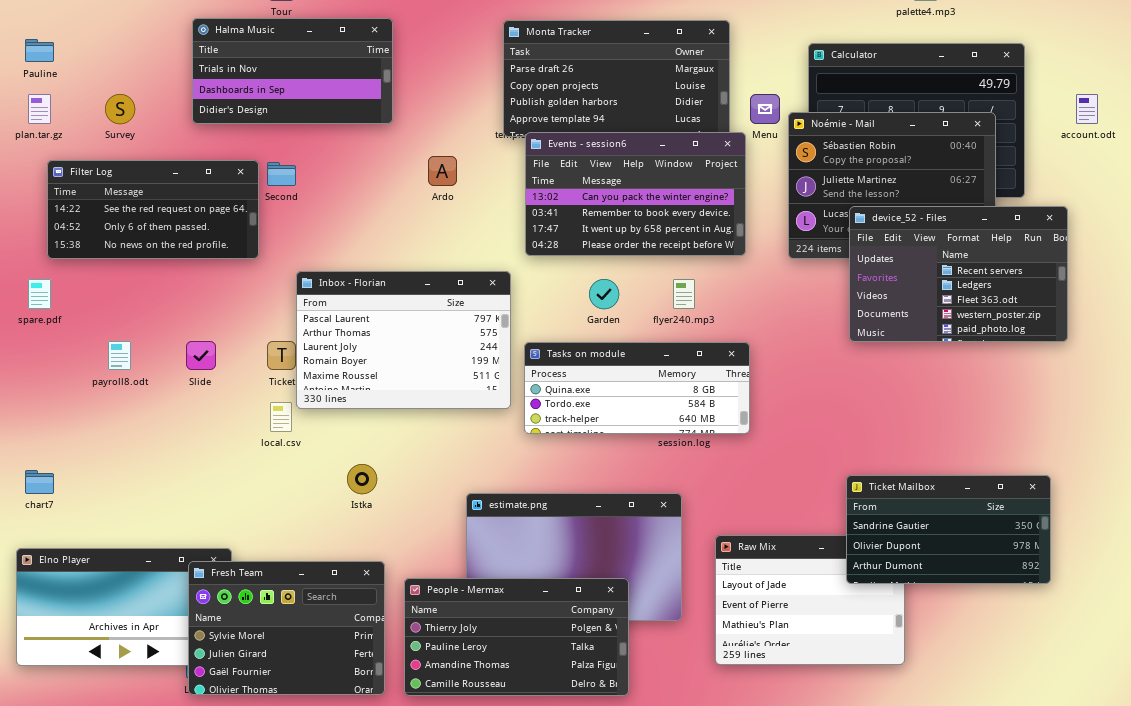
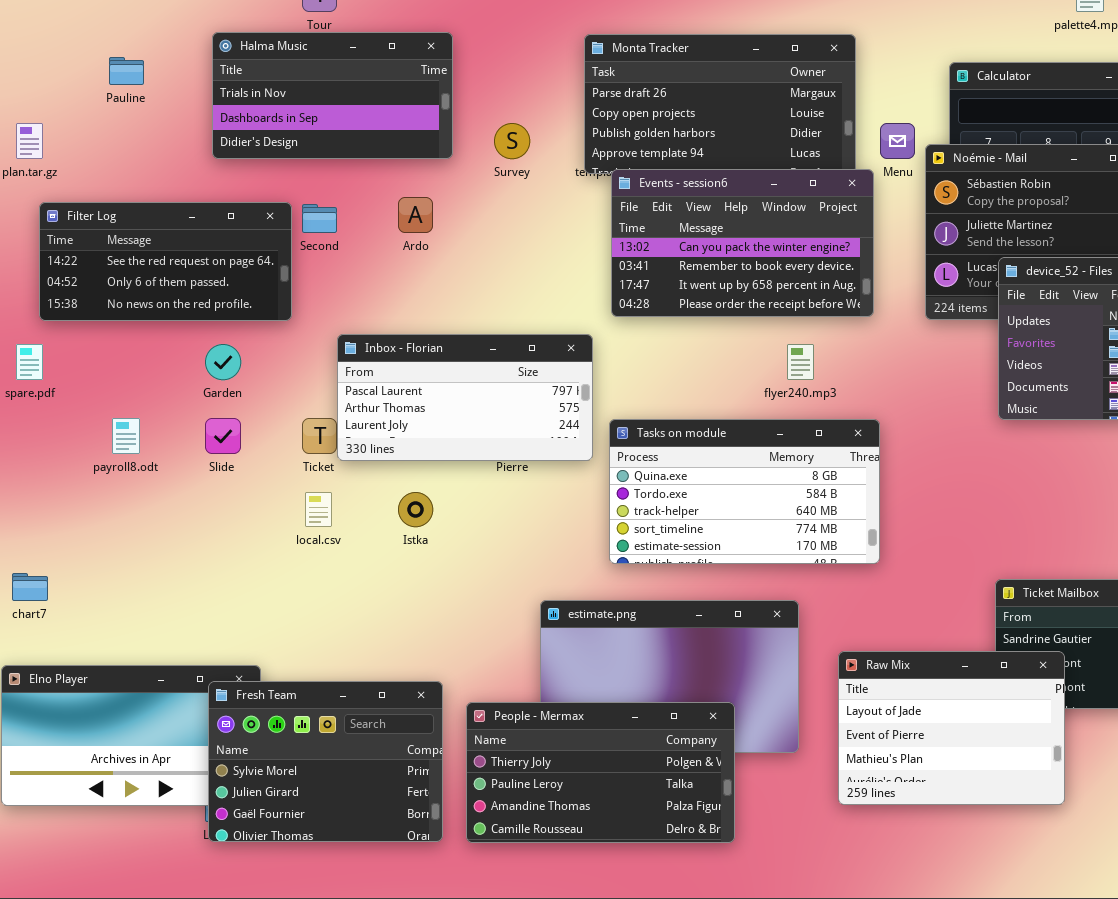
Pauline: [25,39,54,62] -> [109,57,144,85], moved
Survey: [105,94,135,124] -> [494,123,530,159], moved
Ardo: [428,156,457,186] -> [398,197,433,233], moved
Inbox - Florian: [296,271,511,409] -> [337,334,593,461], resized
Garden: [589,279,619,309] -> [205,344,241,380], moved
Tasks on module: [524,342,750,434] -> [609,419,880,564], resized
Istka: [347,464,377,494] -> [398,492,433,527], moved
Raw Mix: [715,535,905,665] -> [838,651,1065,805], raised

